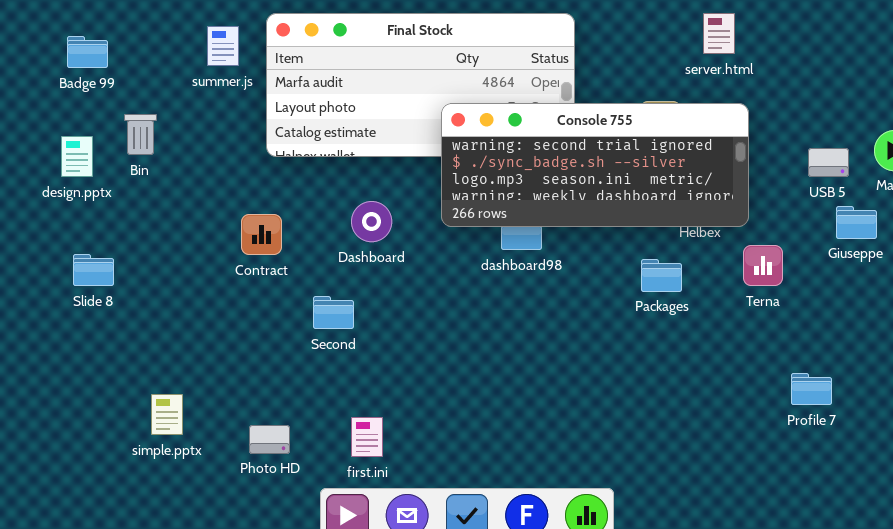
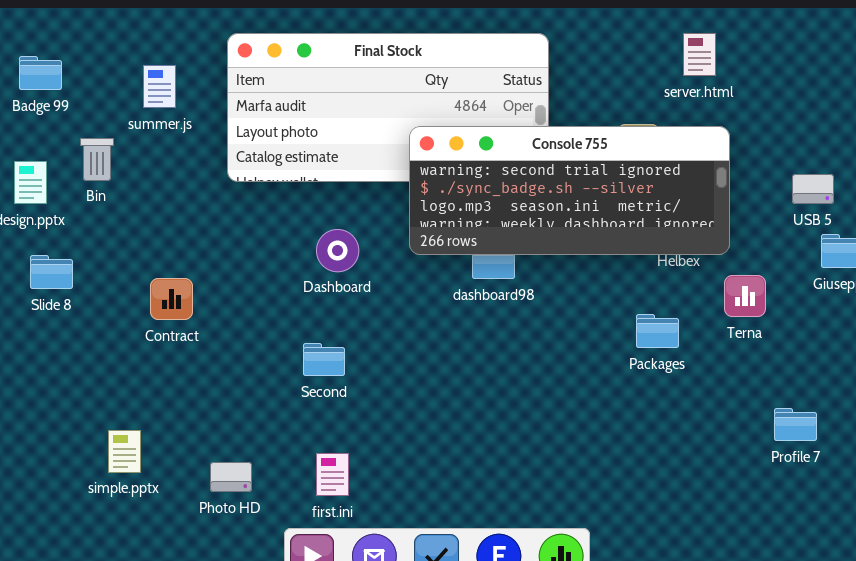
summer.js: [207,26,239,66] -> [143,65,176,108], moved
Contract: [241,214,282,255] -> [150,278,193,320], moved
Slide 8: [73,254,114,286] -> [30,255,73,289], moved
Packages: [641,259,682,292] -> [636,314,679,348], moved
Second: [313,296,354,329] -> [303,343,345,376], moved

